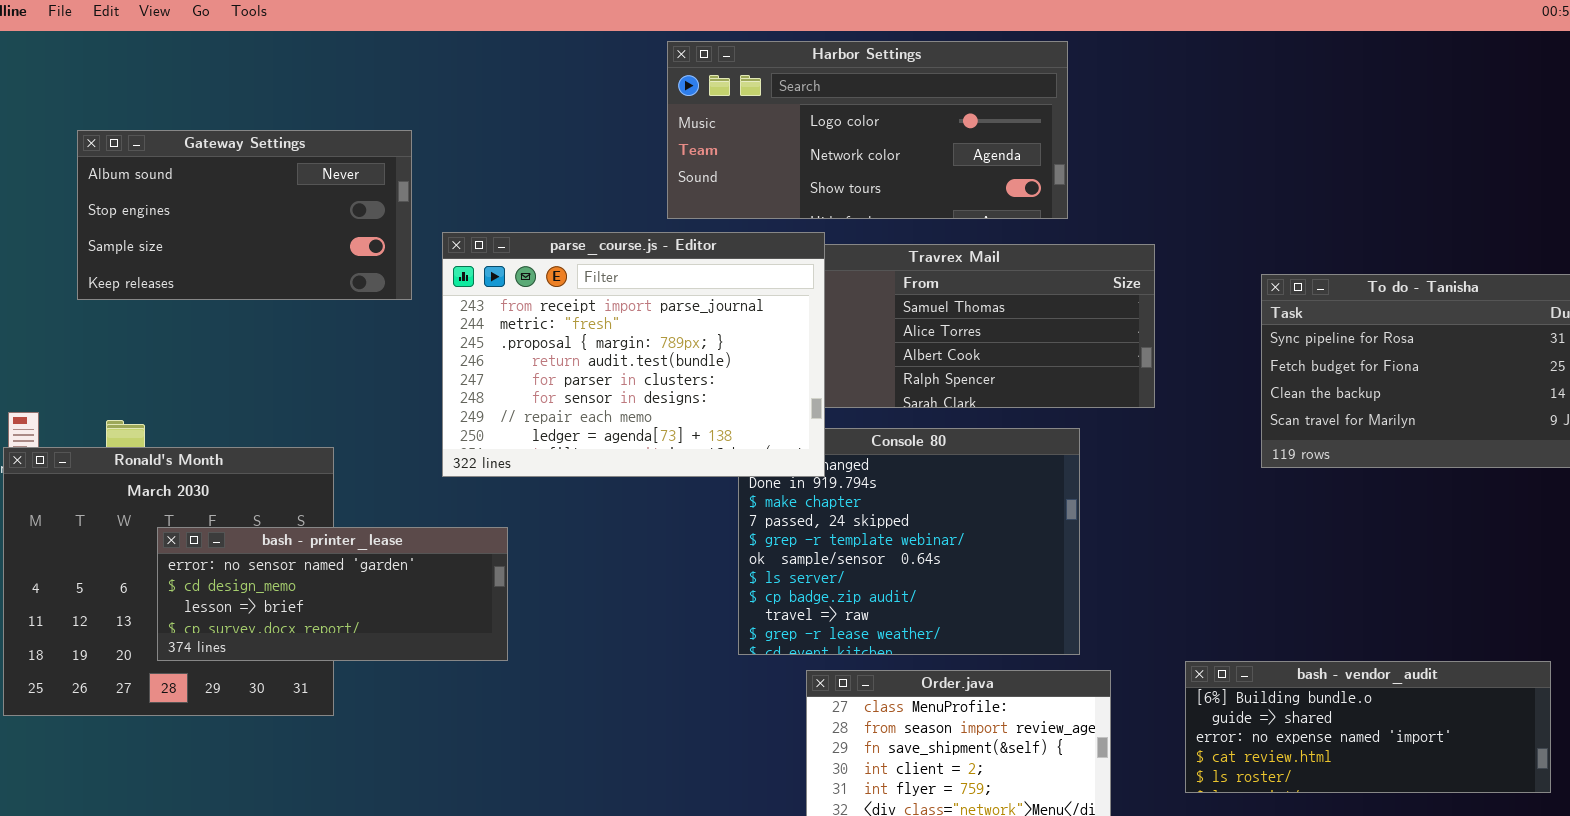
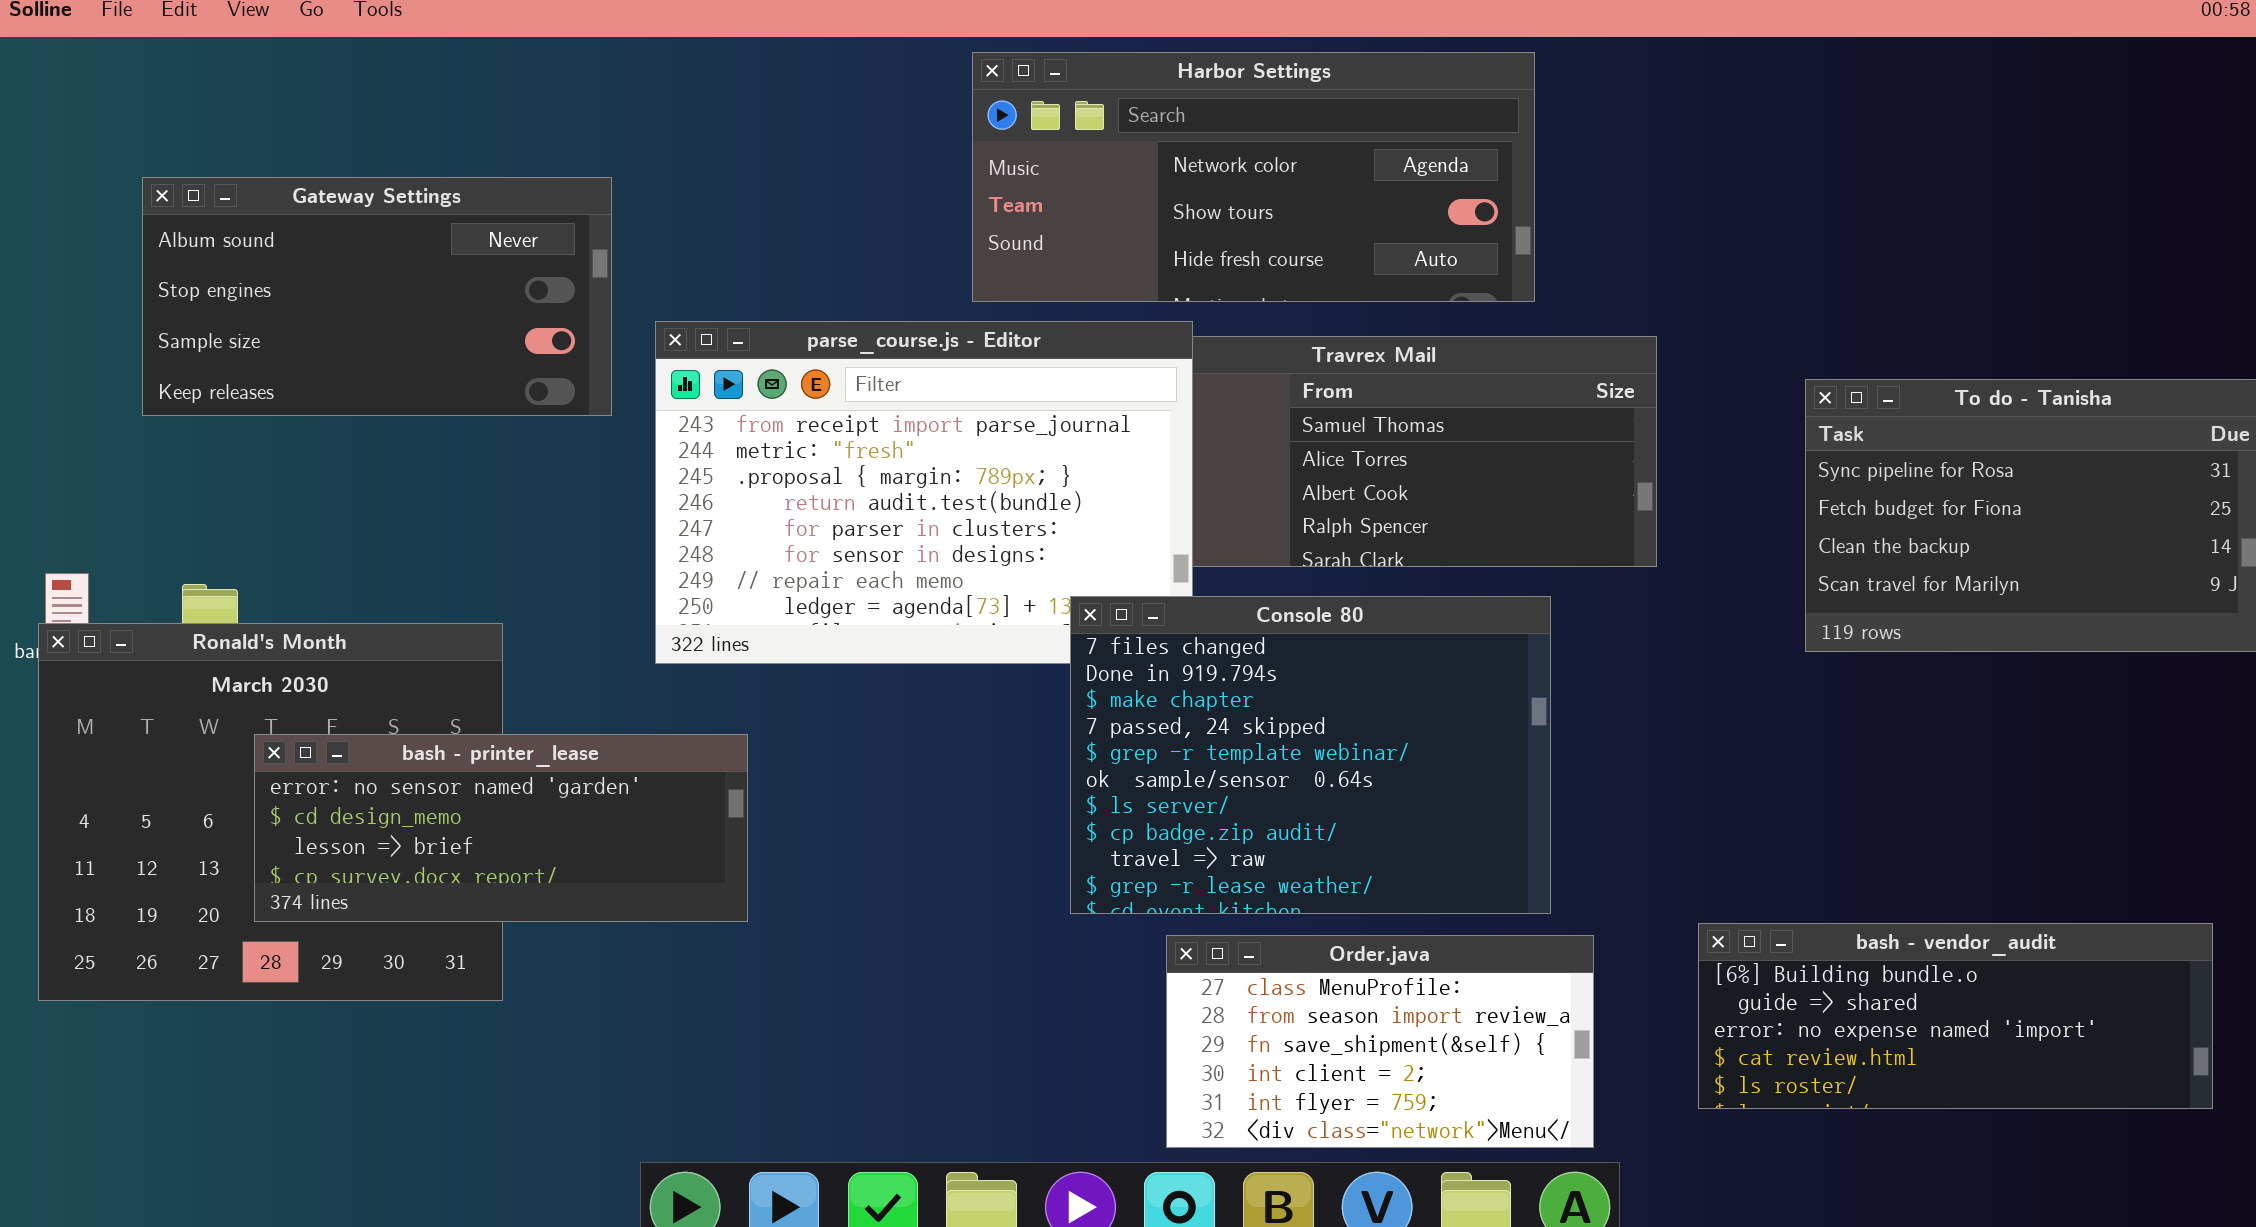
Harbor Settings: [667,41,1068,219] -> [972,52,1535,302], scrolled down 1 row
Console 80: [738,428,1080,655] -> [1070,596,1551,914], raised

